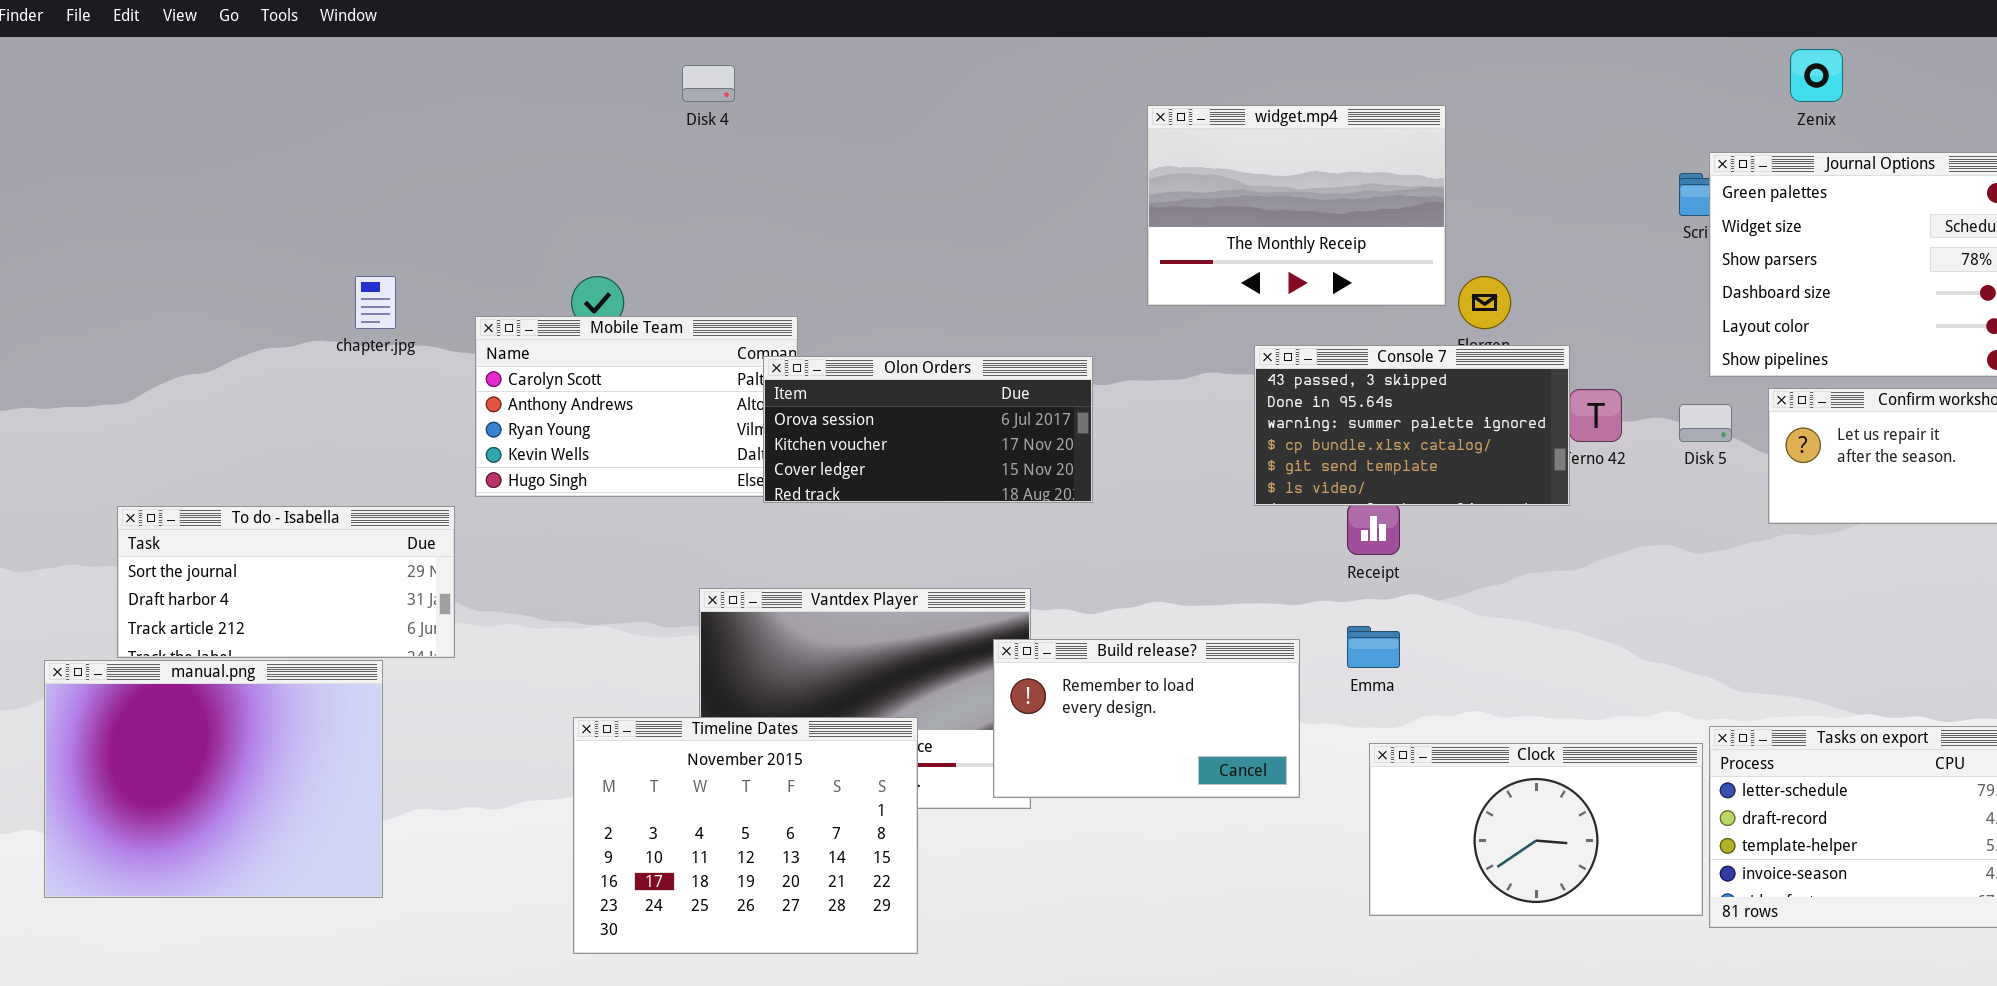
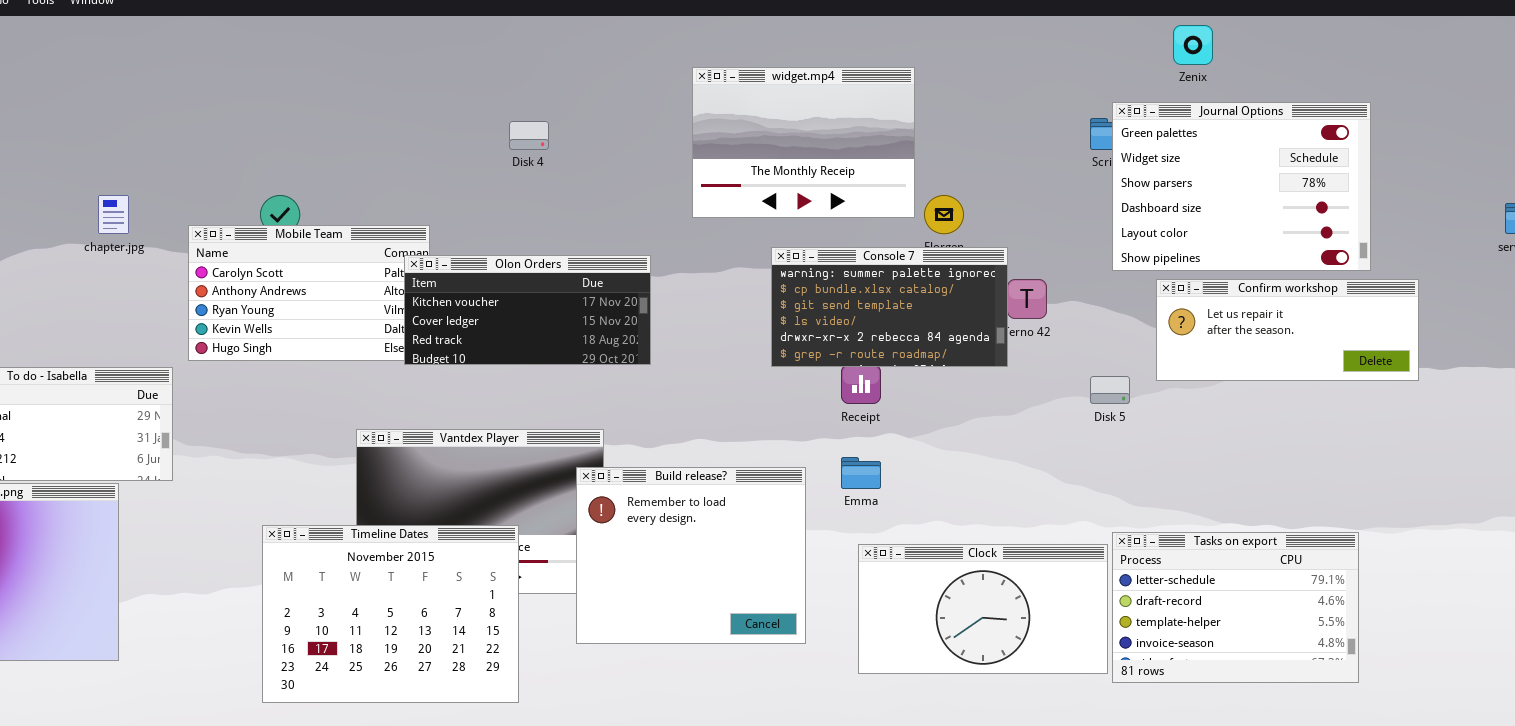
Disk 4: [682,65,735,102] -> [509,121,549,150], moved
Console 7: [1254,345,1570,506] -> [771,247,1008,367], scrolled down 2 rows
Olon Orders: [763,356,1093,503] -> [404,255,651,365], scrolled down 1 row
Disk 5: [1679,404,1732,442] -> [1090,376,1130,404], moved
Build release?: [993,639,1300,798] -> [576,467,806,644], resized

